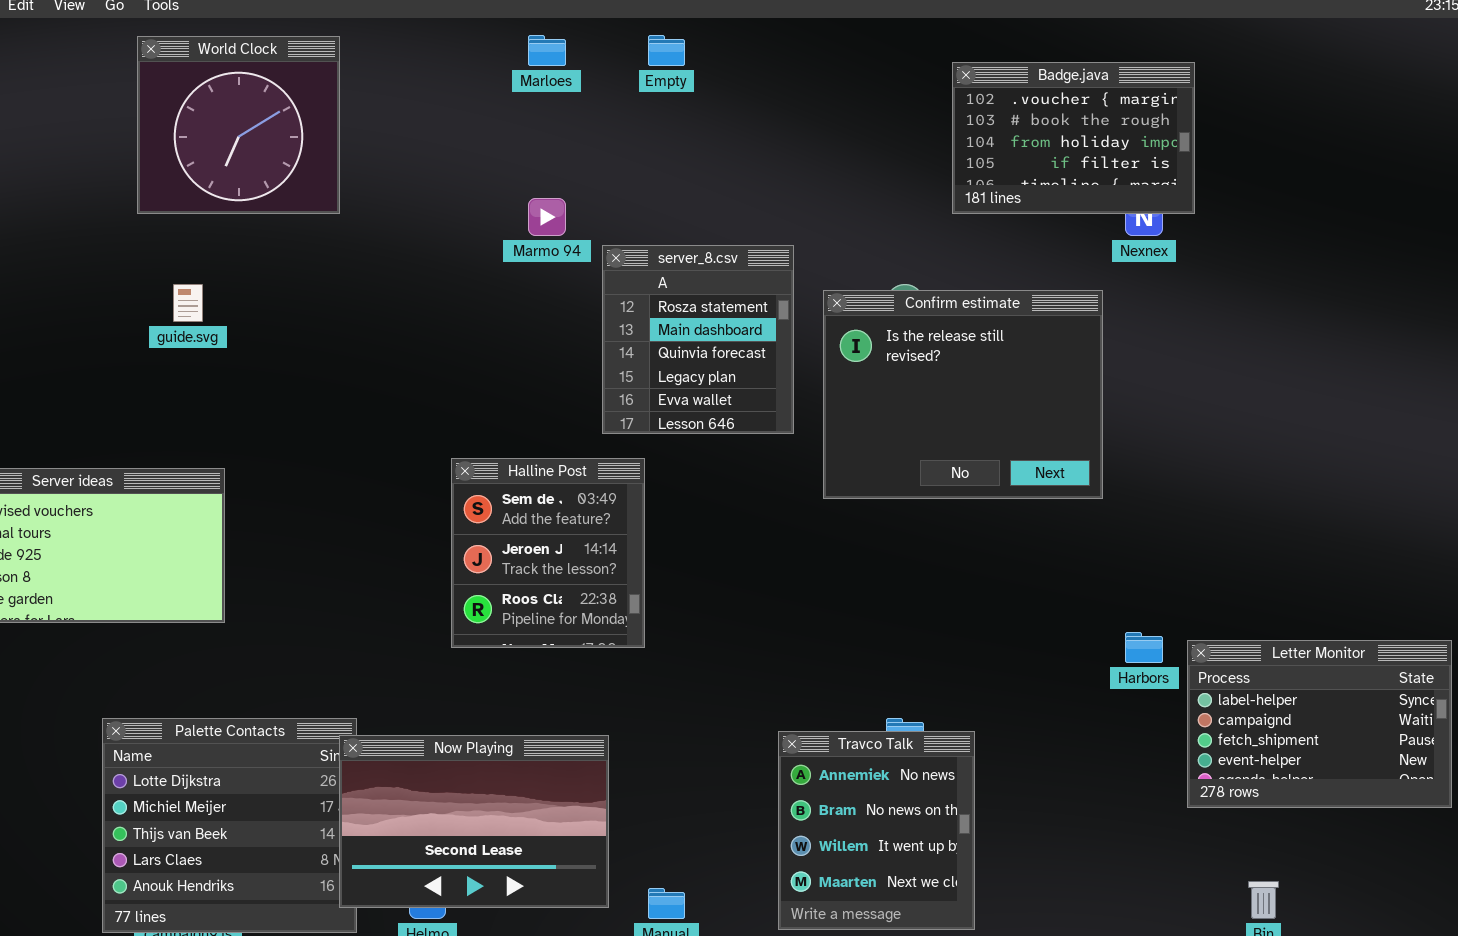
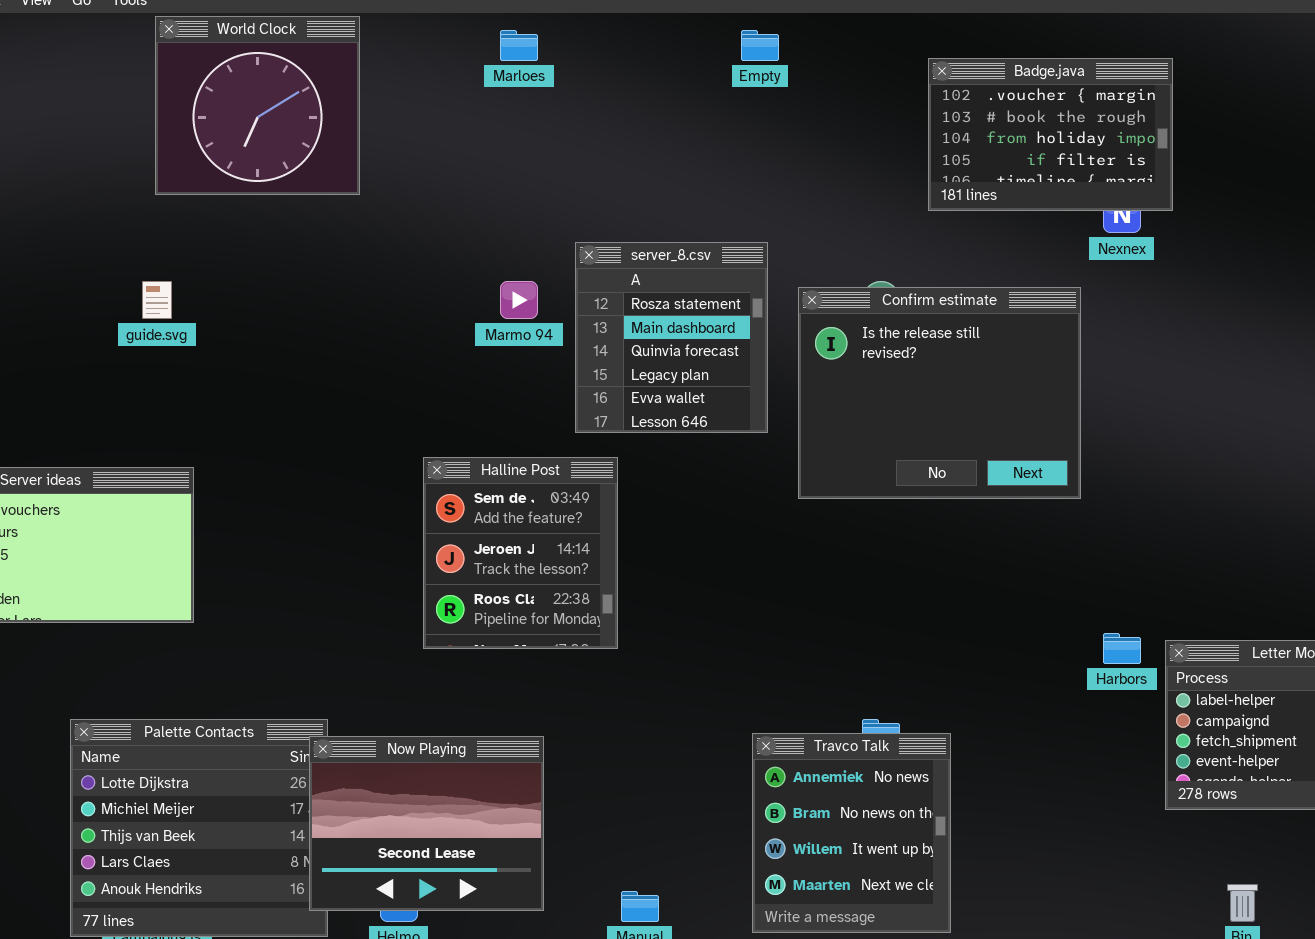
Empty: [648,35,685,66] -> [741,30,779,61], moved
World Clock: [137,36,340,214] -> [155,16,360,195], moved
Marmo 94: [528,198,566,236] -> [500,281,538,319], moved
Now Playing: [339,735,609,908] -> [309,736,544,911], resized

